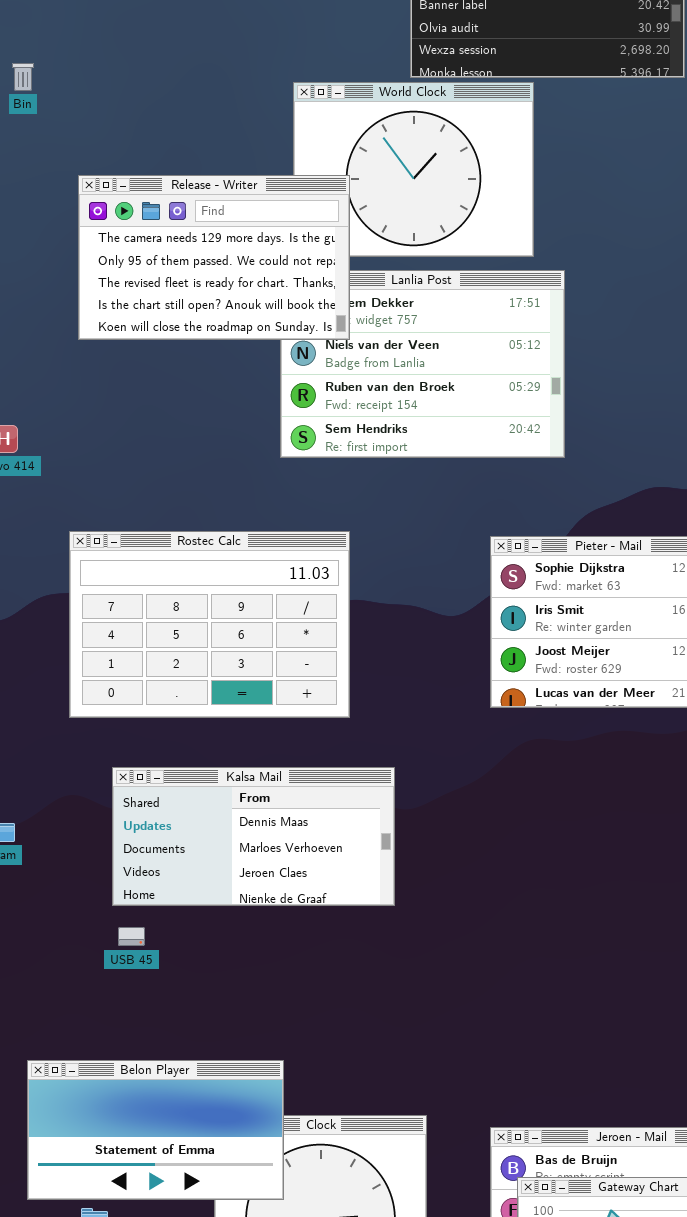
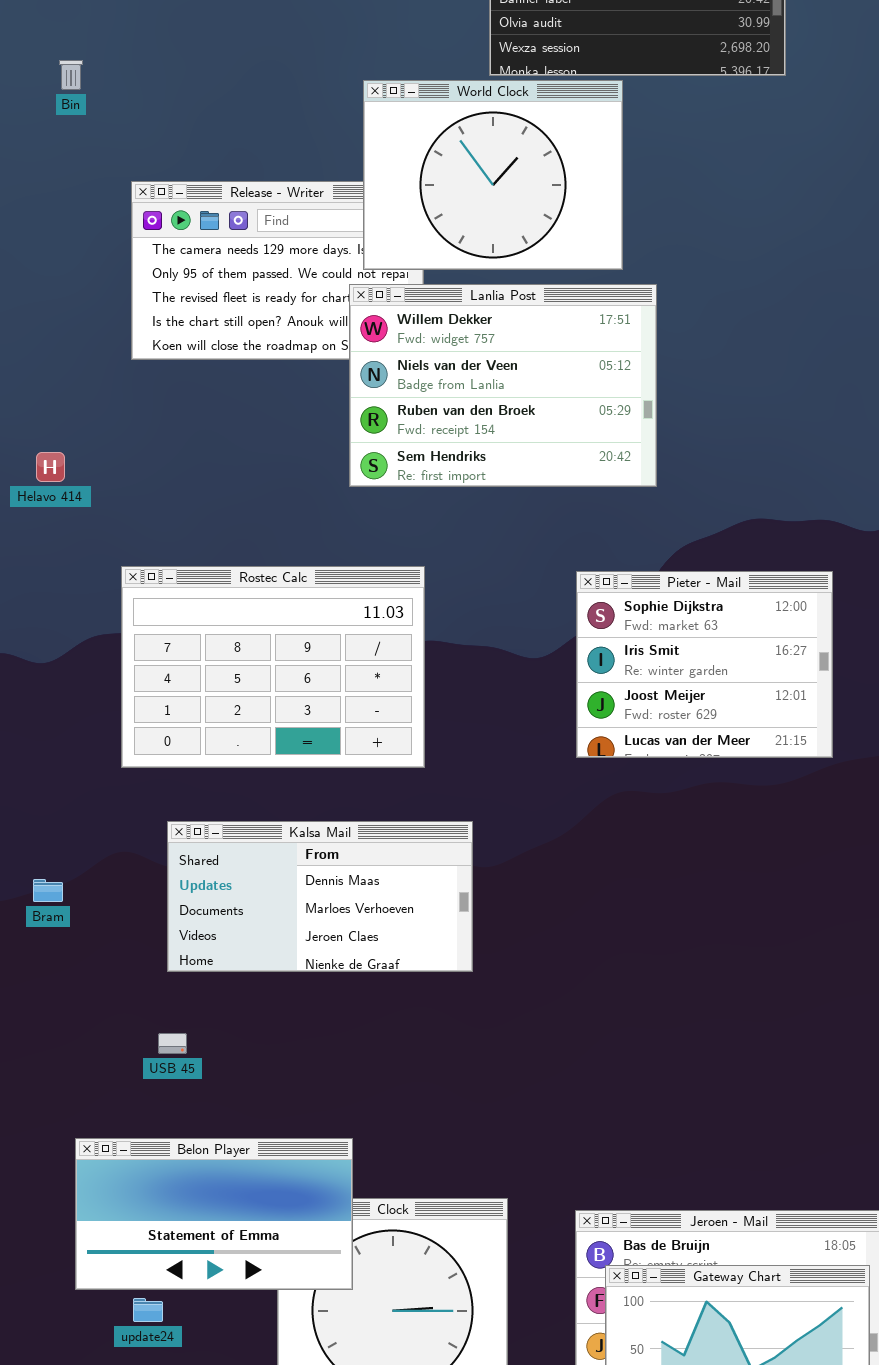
World Clock: [293,82,534,257] -> [363,80,623,270], raised
Lanlia Post: [280,270,565,458] -> [349,284,657,487], raised
USB 45: [118,927,145,946] -> [158,1033,187,1054], moved

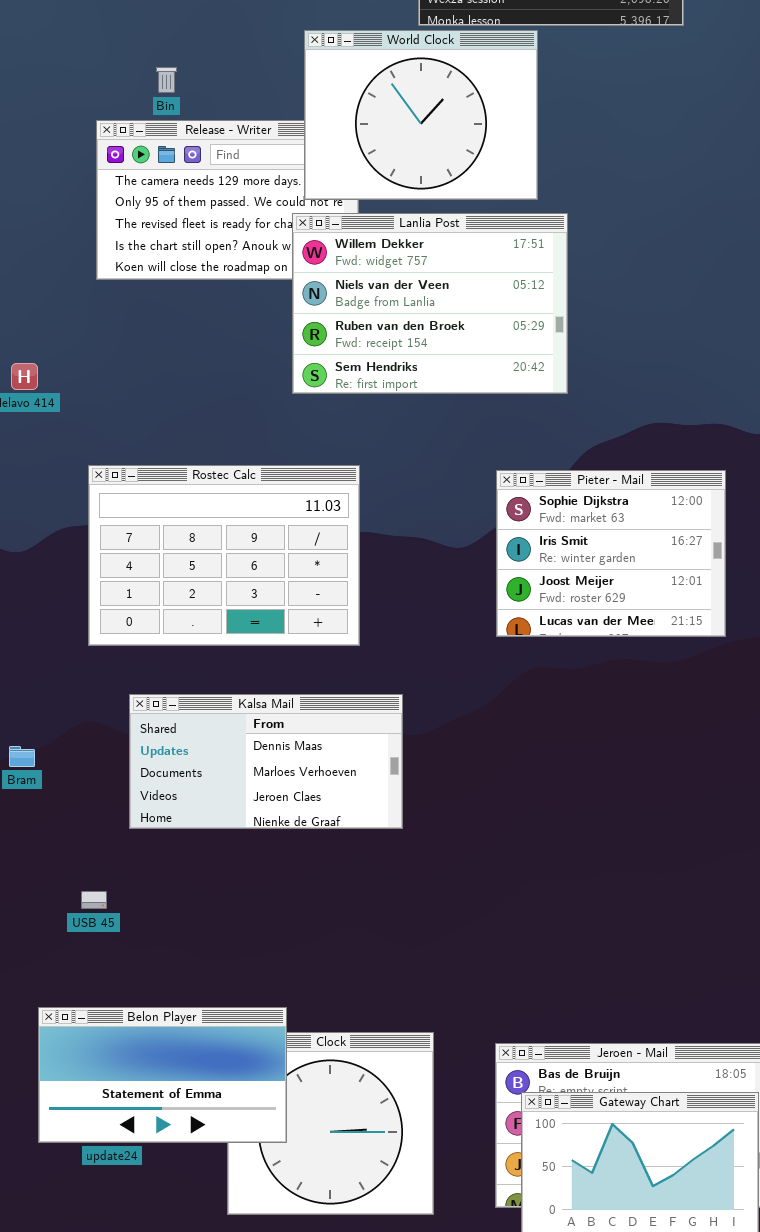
Bin: [59,60,83,90] -> [156,67,177,93], moved
USB 45: [158,1033,187,1054] -> [81,891,107,909], moved
Belon Player: [75,1138,353,1290] -> [38,1007,287,1143], moved

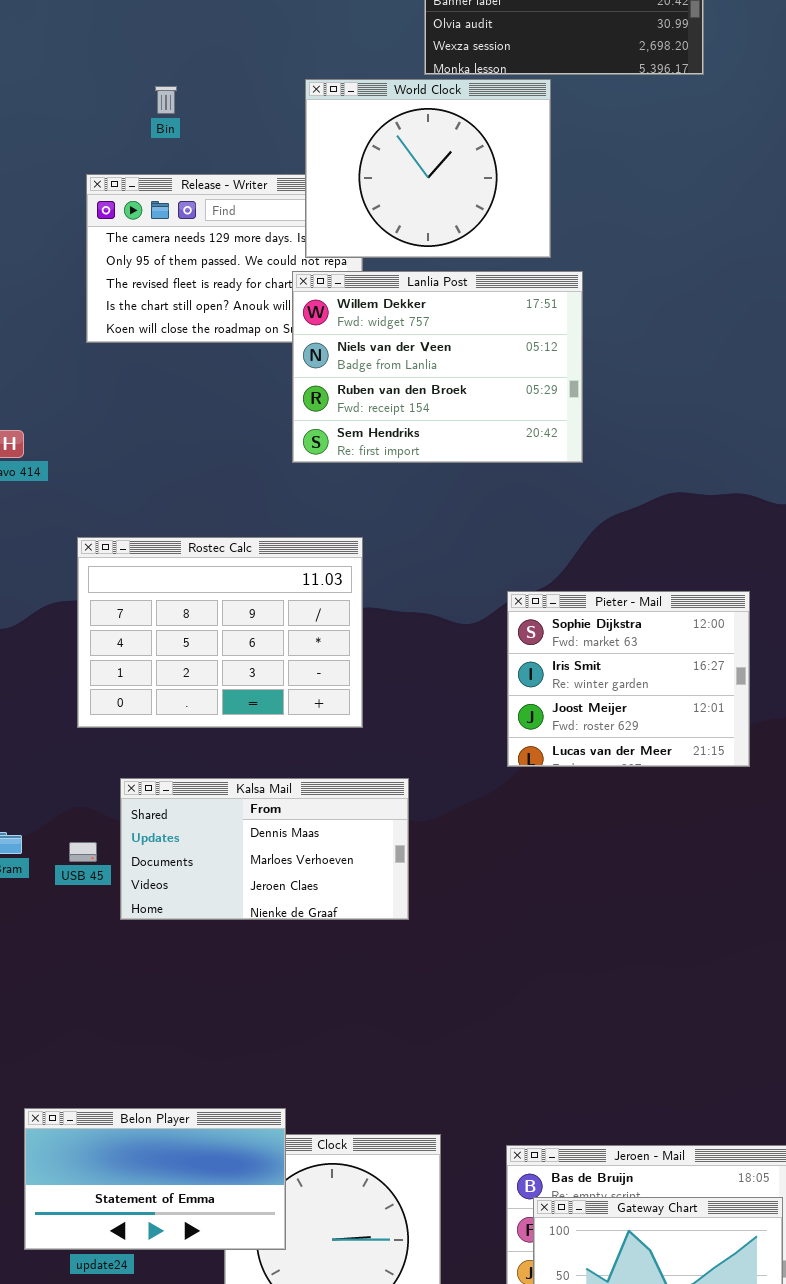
Bin: [156,67,177,93] -> [155,86,177,114], moved
Pieter - Mail: [496,470,726,637] -> [507,591,750,767], moved
USB 45: [81,891,107,909] -> [69,842,97,862], moved

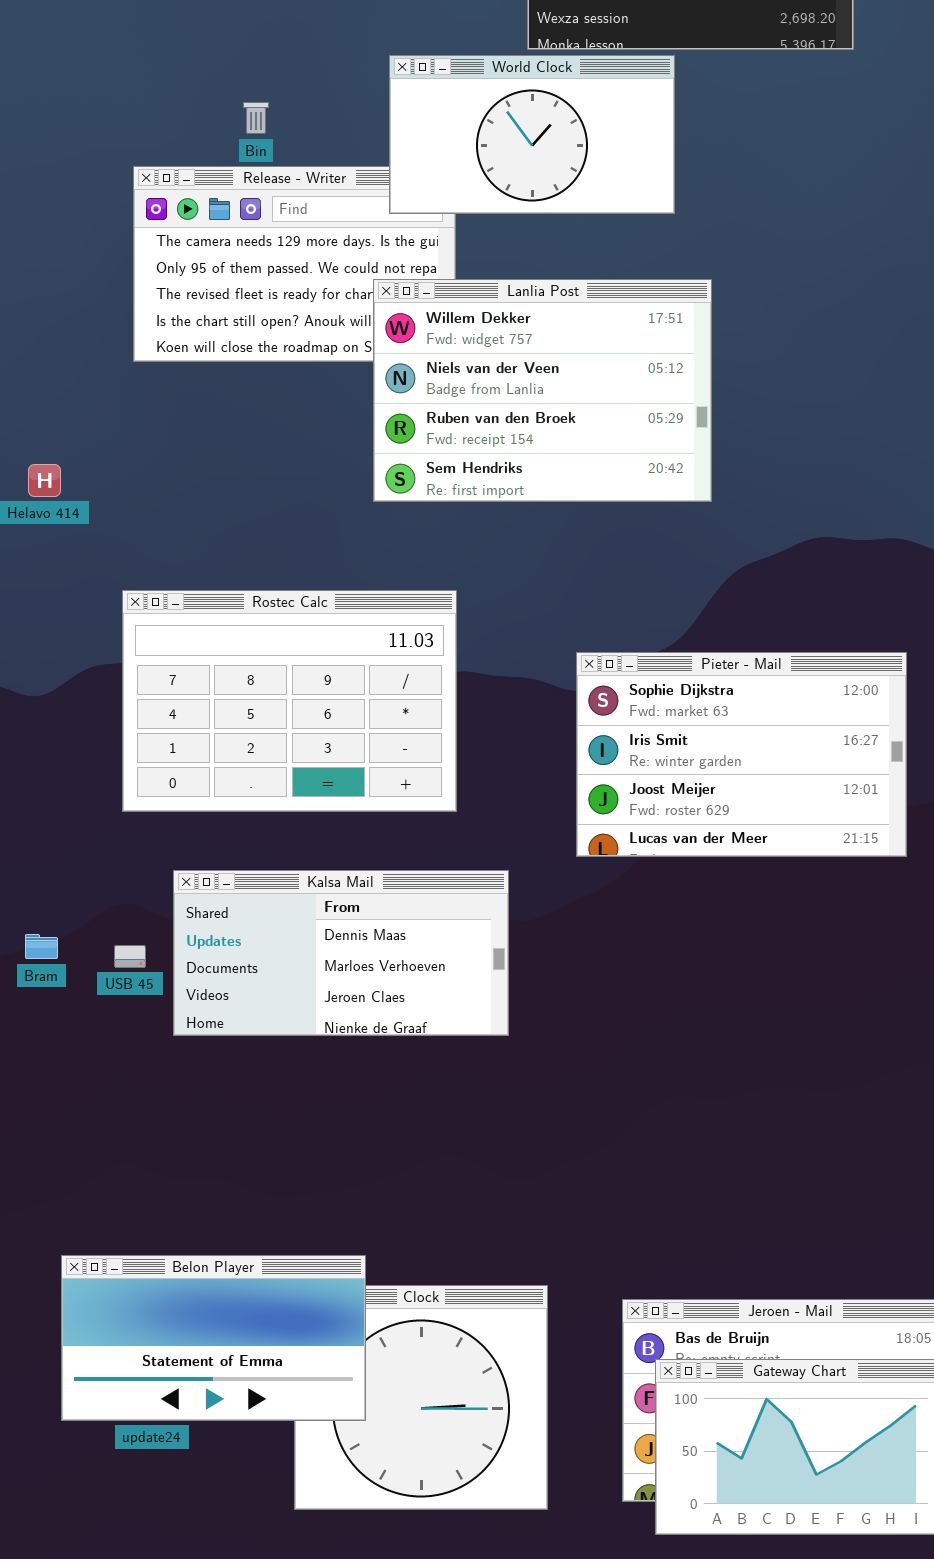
World Clock: [305,79,551,258] -> [389,55,675,214], resized
Bin: [155,86,177,114] -> [243,102,269,134], moved
Pieter - Mail: [507,591,750,767] -> [576,652,907,857], resized

